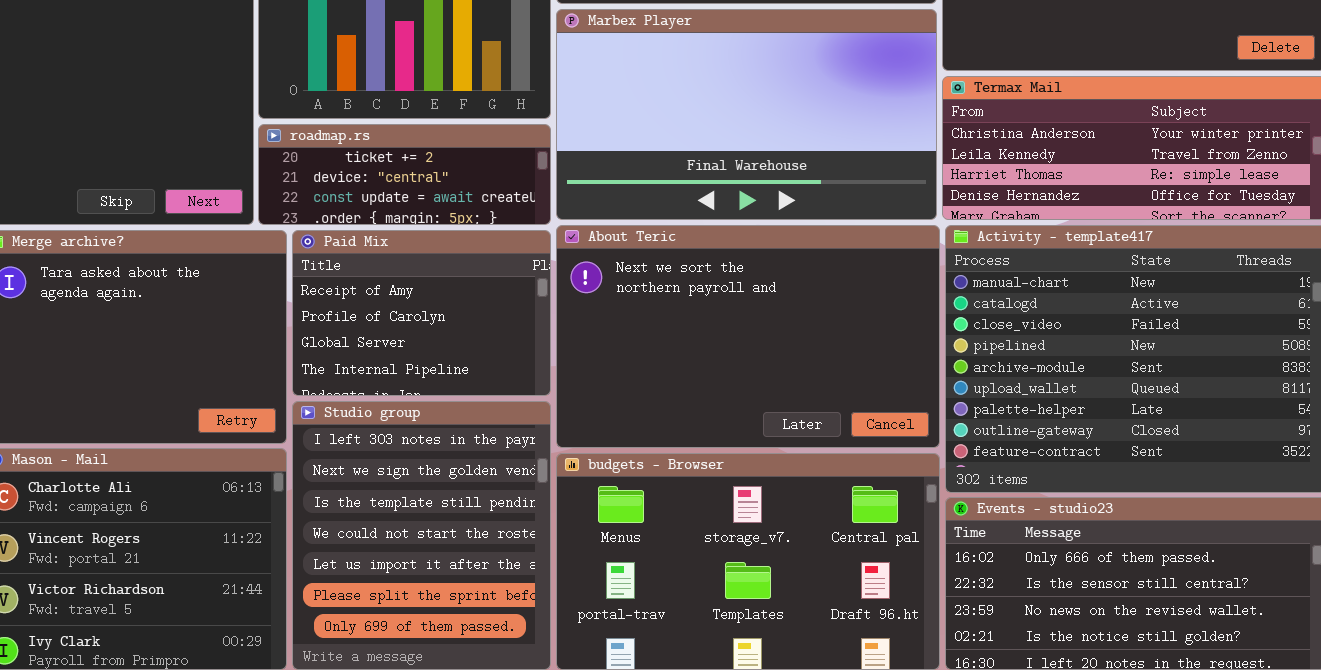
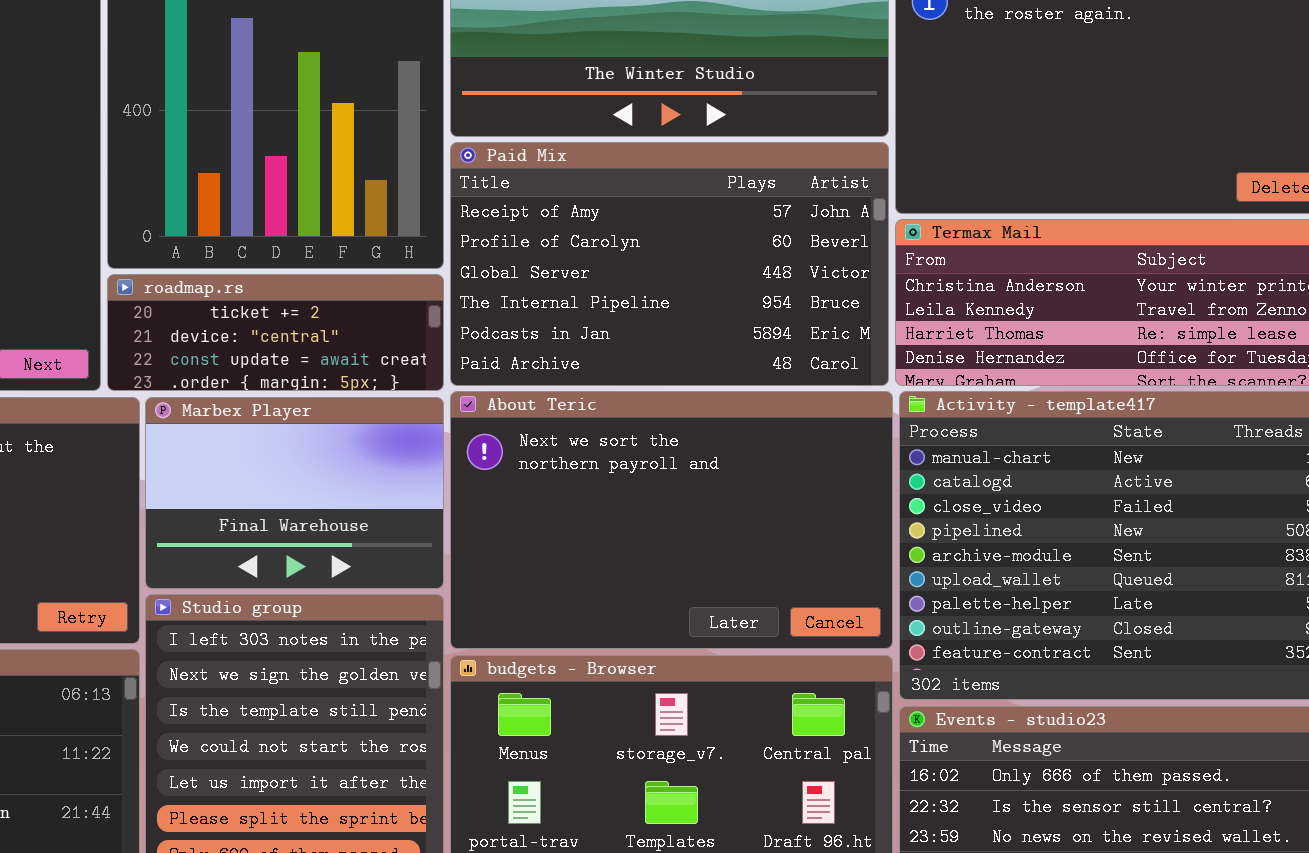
Marbex Player: [556,9,937,220] -> [145,397,444,589], moved, resized
Paid Mix: [292,230,551,396] -> [450,142,889,386], moved, resized

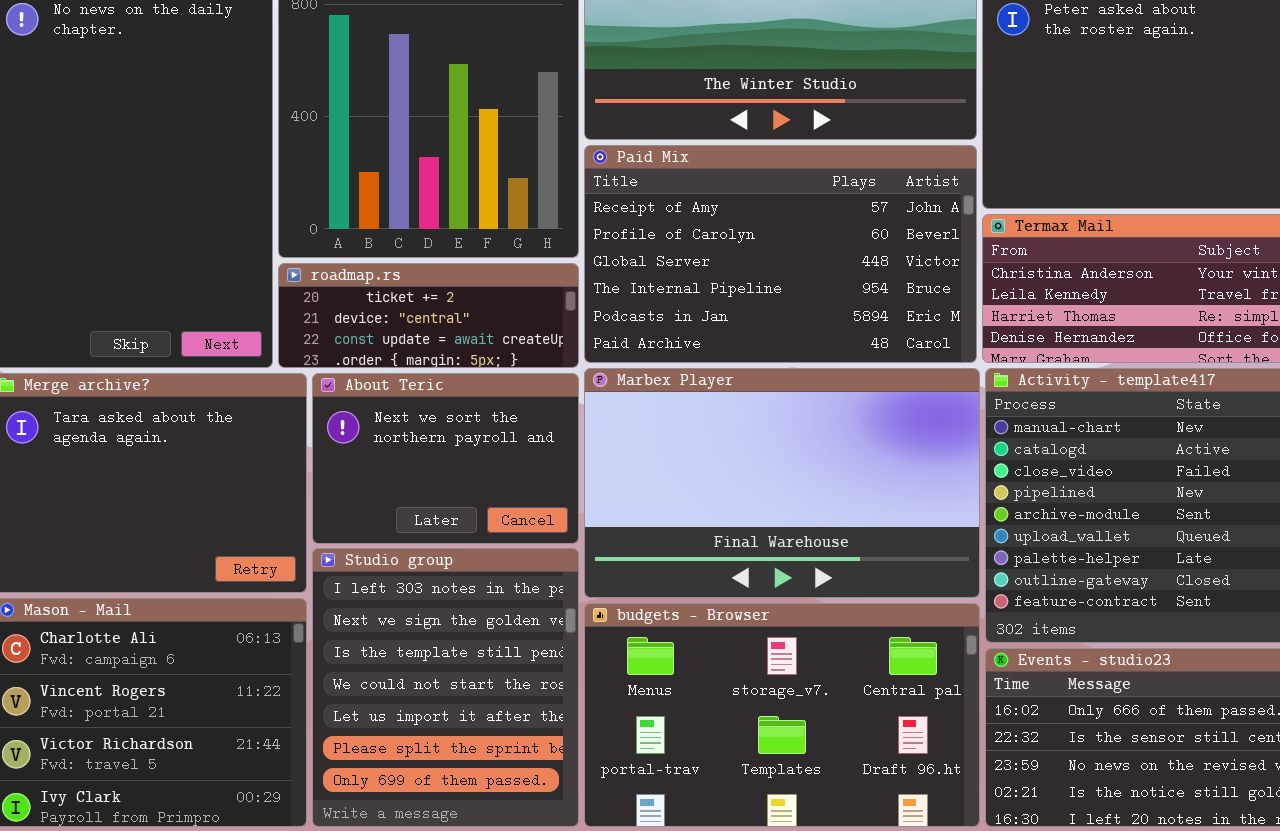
About Teric: [450,391,893,649] -> [312,373,579,544], moved, resized
Marbex Player: [145,397,444,589] -> [584,368,980,598], moved, resized

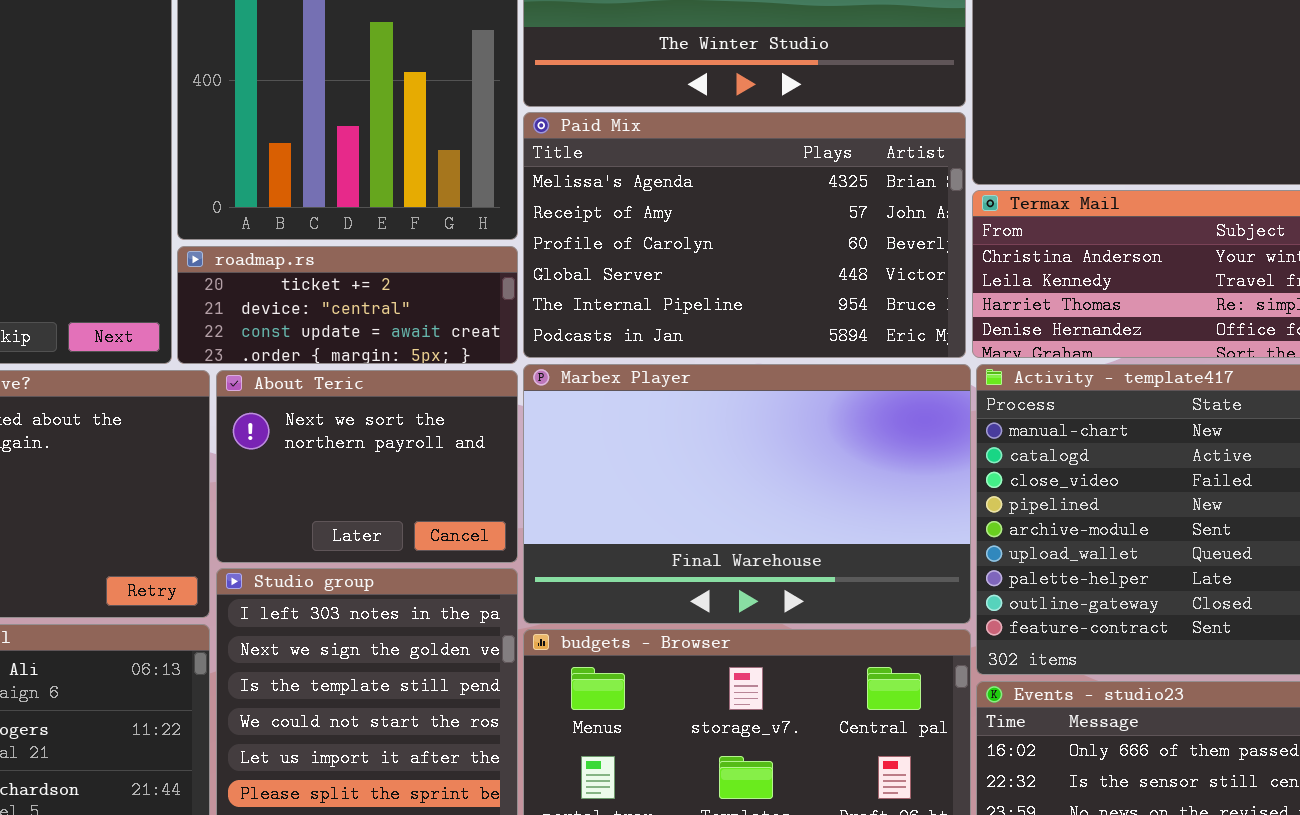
Paid Mix: [584,145,977,363] -> [523,112,966,358], scrolled up 1 row

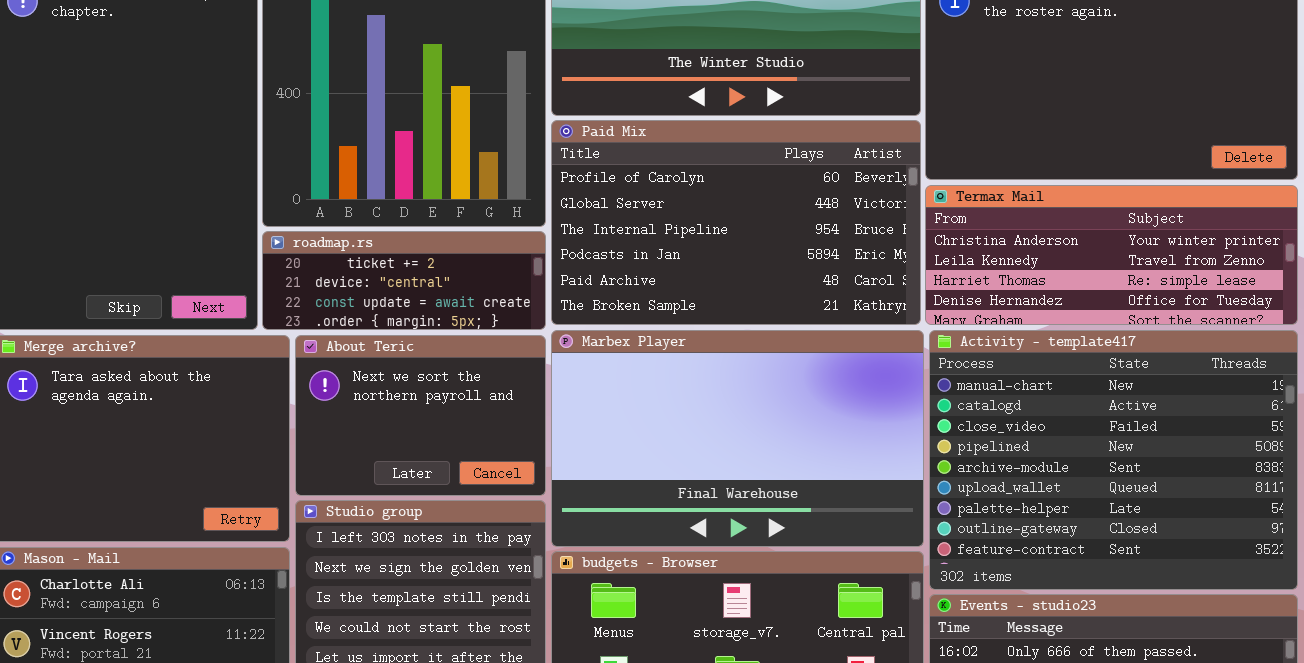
Paid Mix: [523,112,966,358] -> [551,120,921,325], scrolled down 2 rows

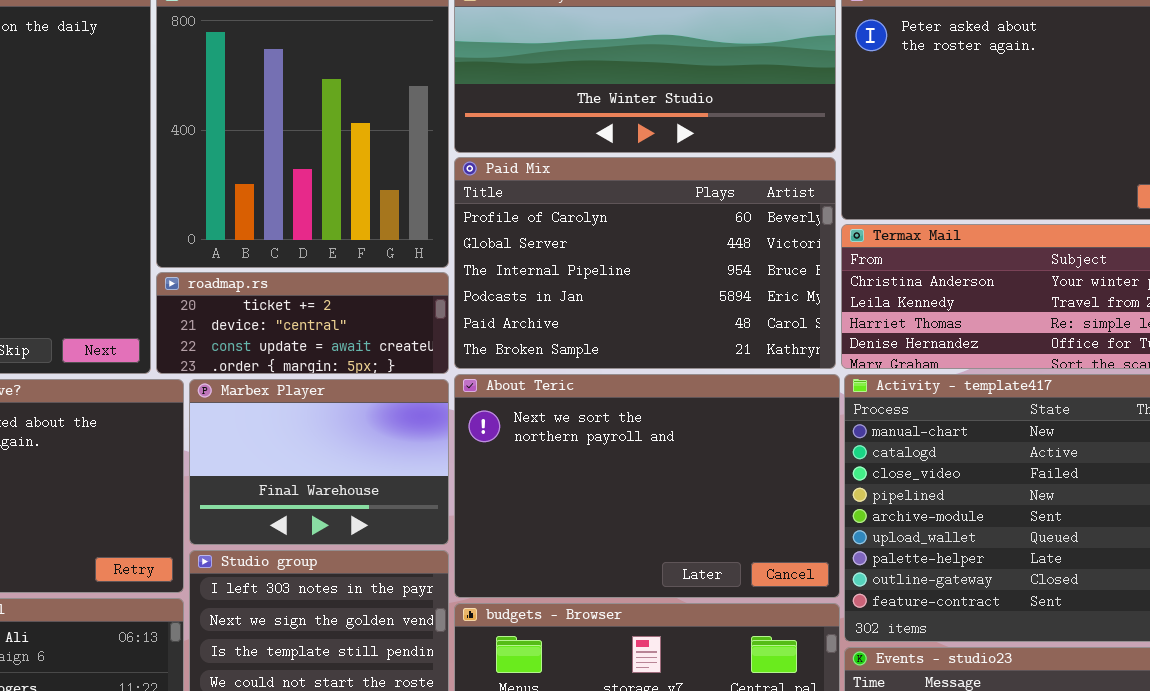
Marbex Player: [551,330,924,547] -> [189,379,449,545], moved, resized
About Teric: [295,335,546,496] -> [454,374,840,598], moved, resized

